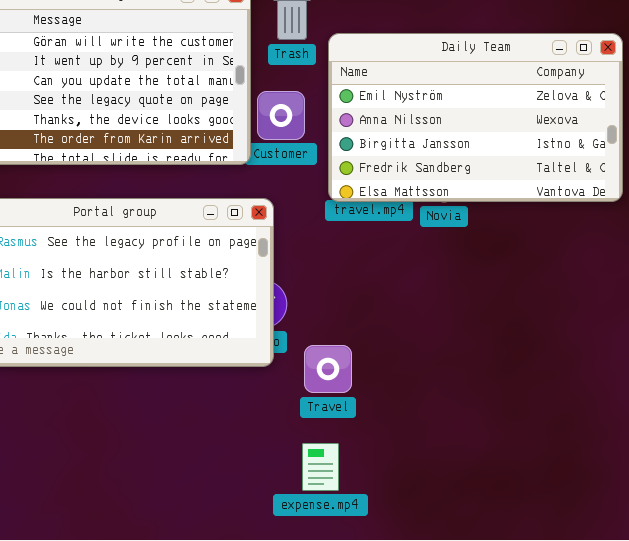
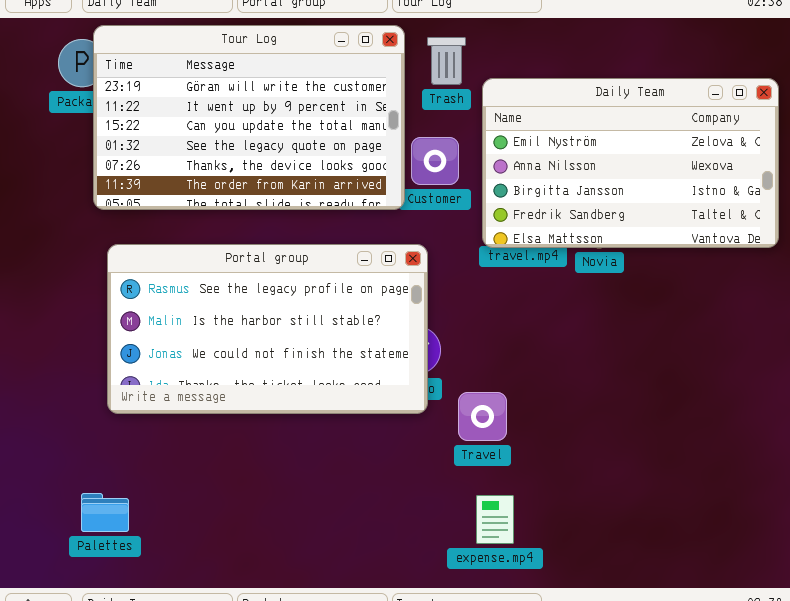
expense.mp4: [302,443,339,491] -> [476,495,514,544], moved

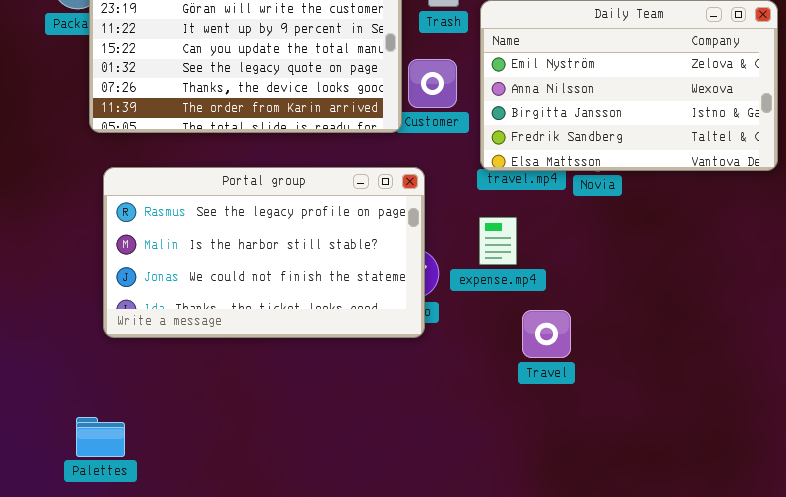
Travel: [458,392,507,441] -> [522,310,571,358], moved
expense.mp4: [476,495,514,544] -> [479,217,517,265], moved

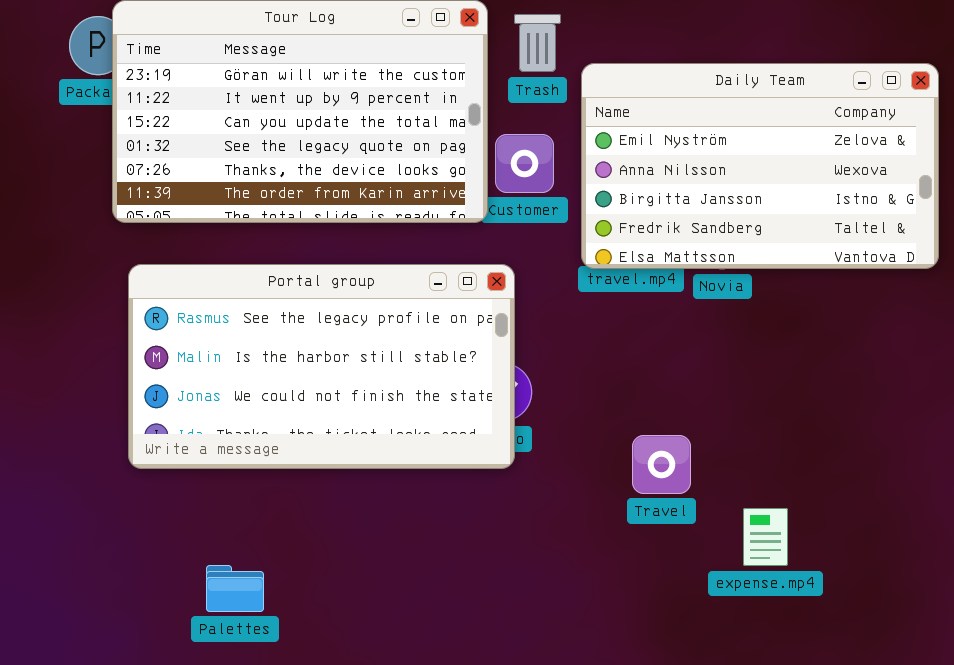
expense.mp4: [479,217,517,265] -> [743,508,788,566], moved
Palettes: [76,417,125,457] -> [206,565,264,612], moved

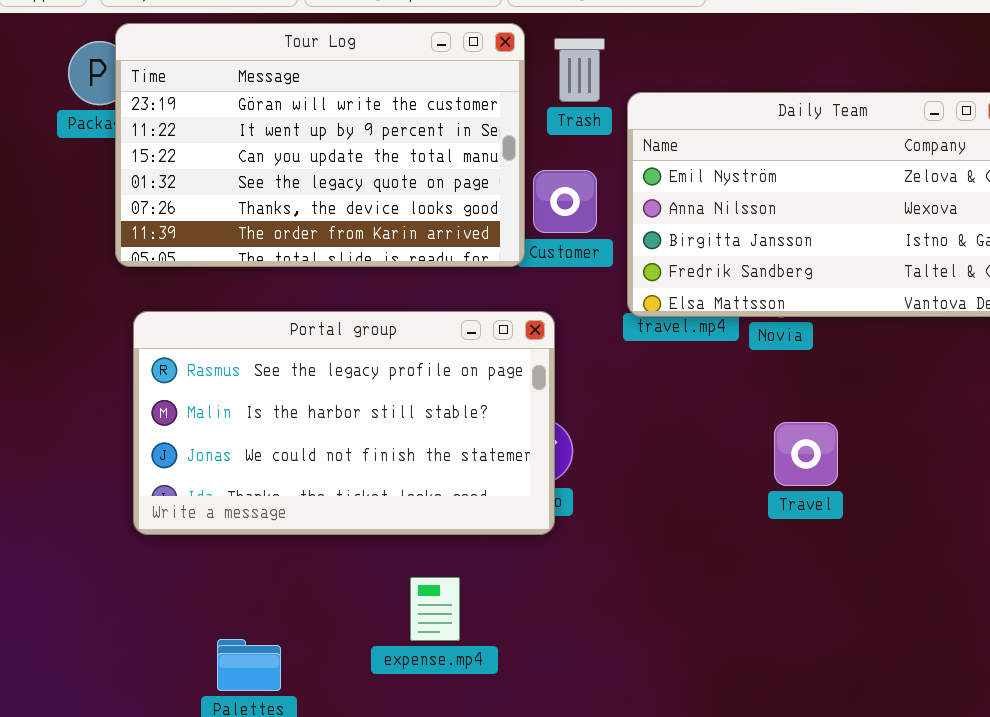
Travel: [632,435,691,494] -> [774,422,838,486], moved
expense.mp4: [743,508,788,566] -> [410,577,460,641], moved

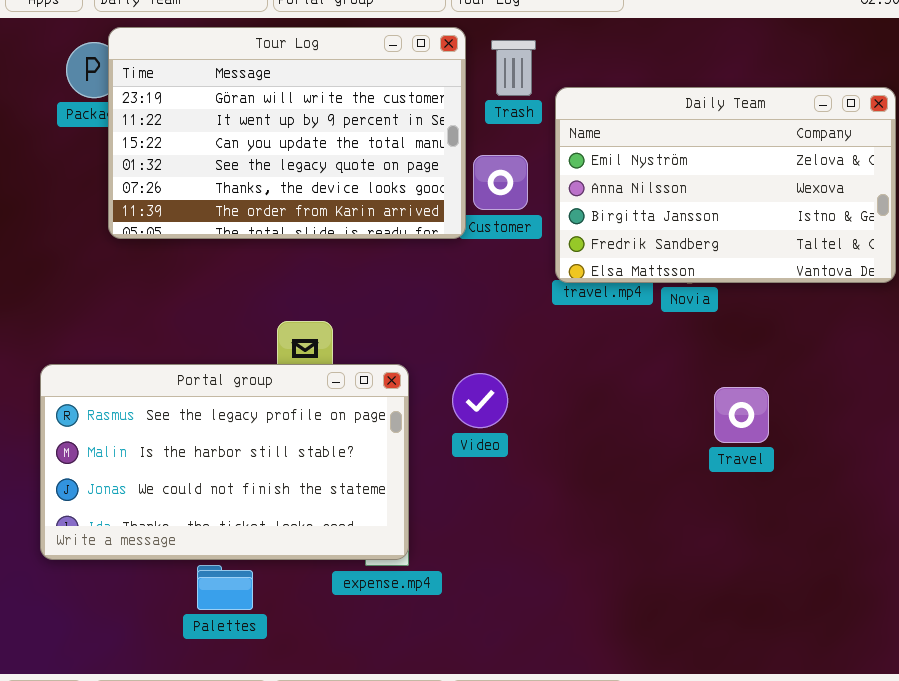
Portal group: [133,311,555,535] -> [40,364,409,560], moved
Travel: [774,422,838,486] -> [714,387,769,443], moved

